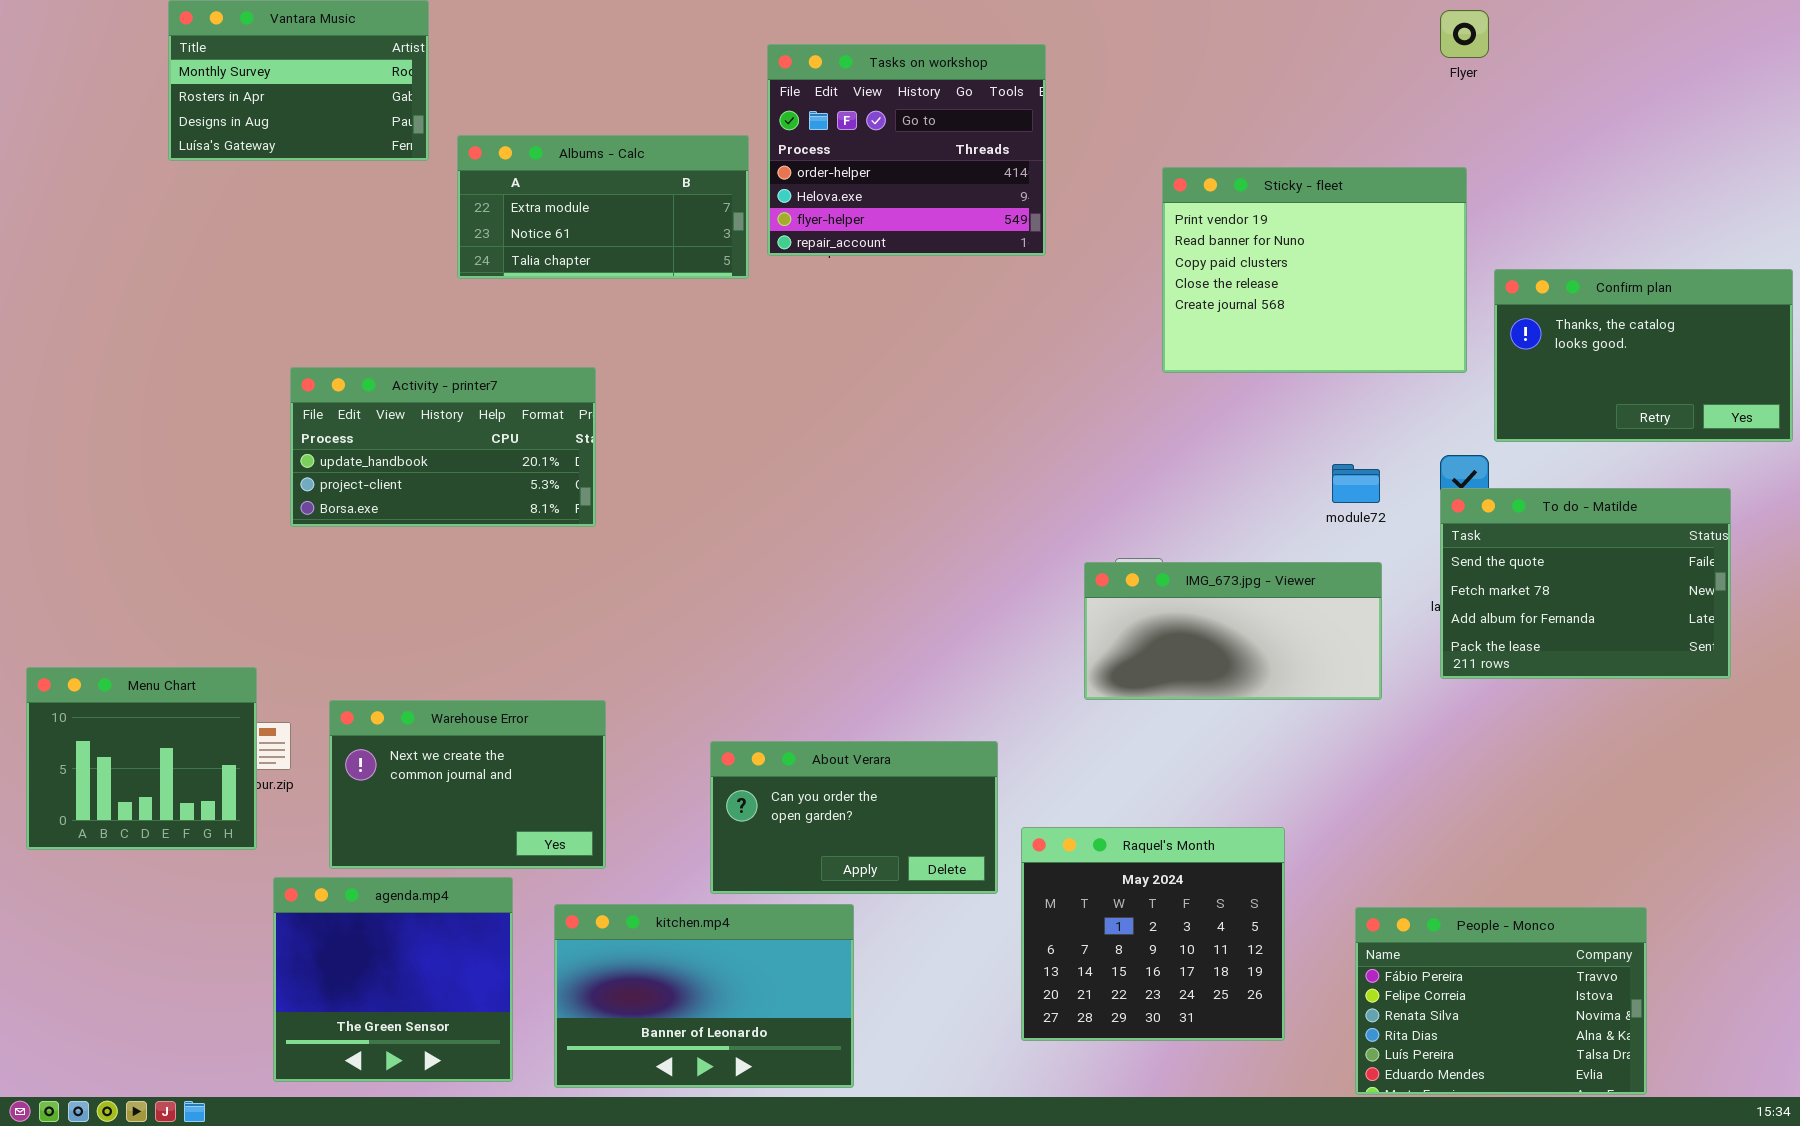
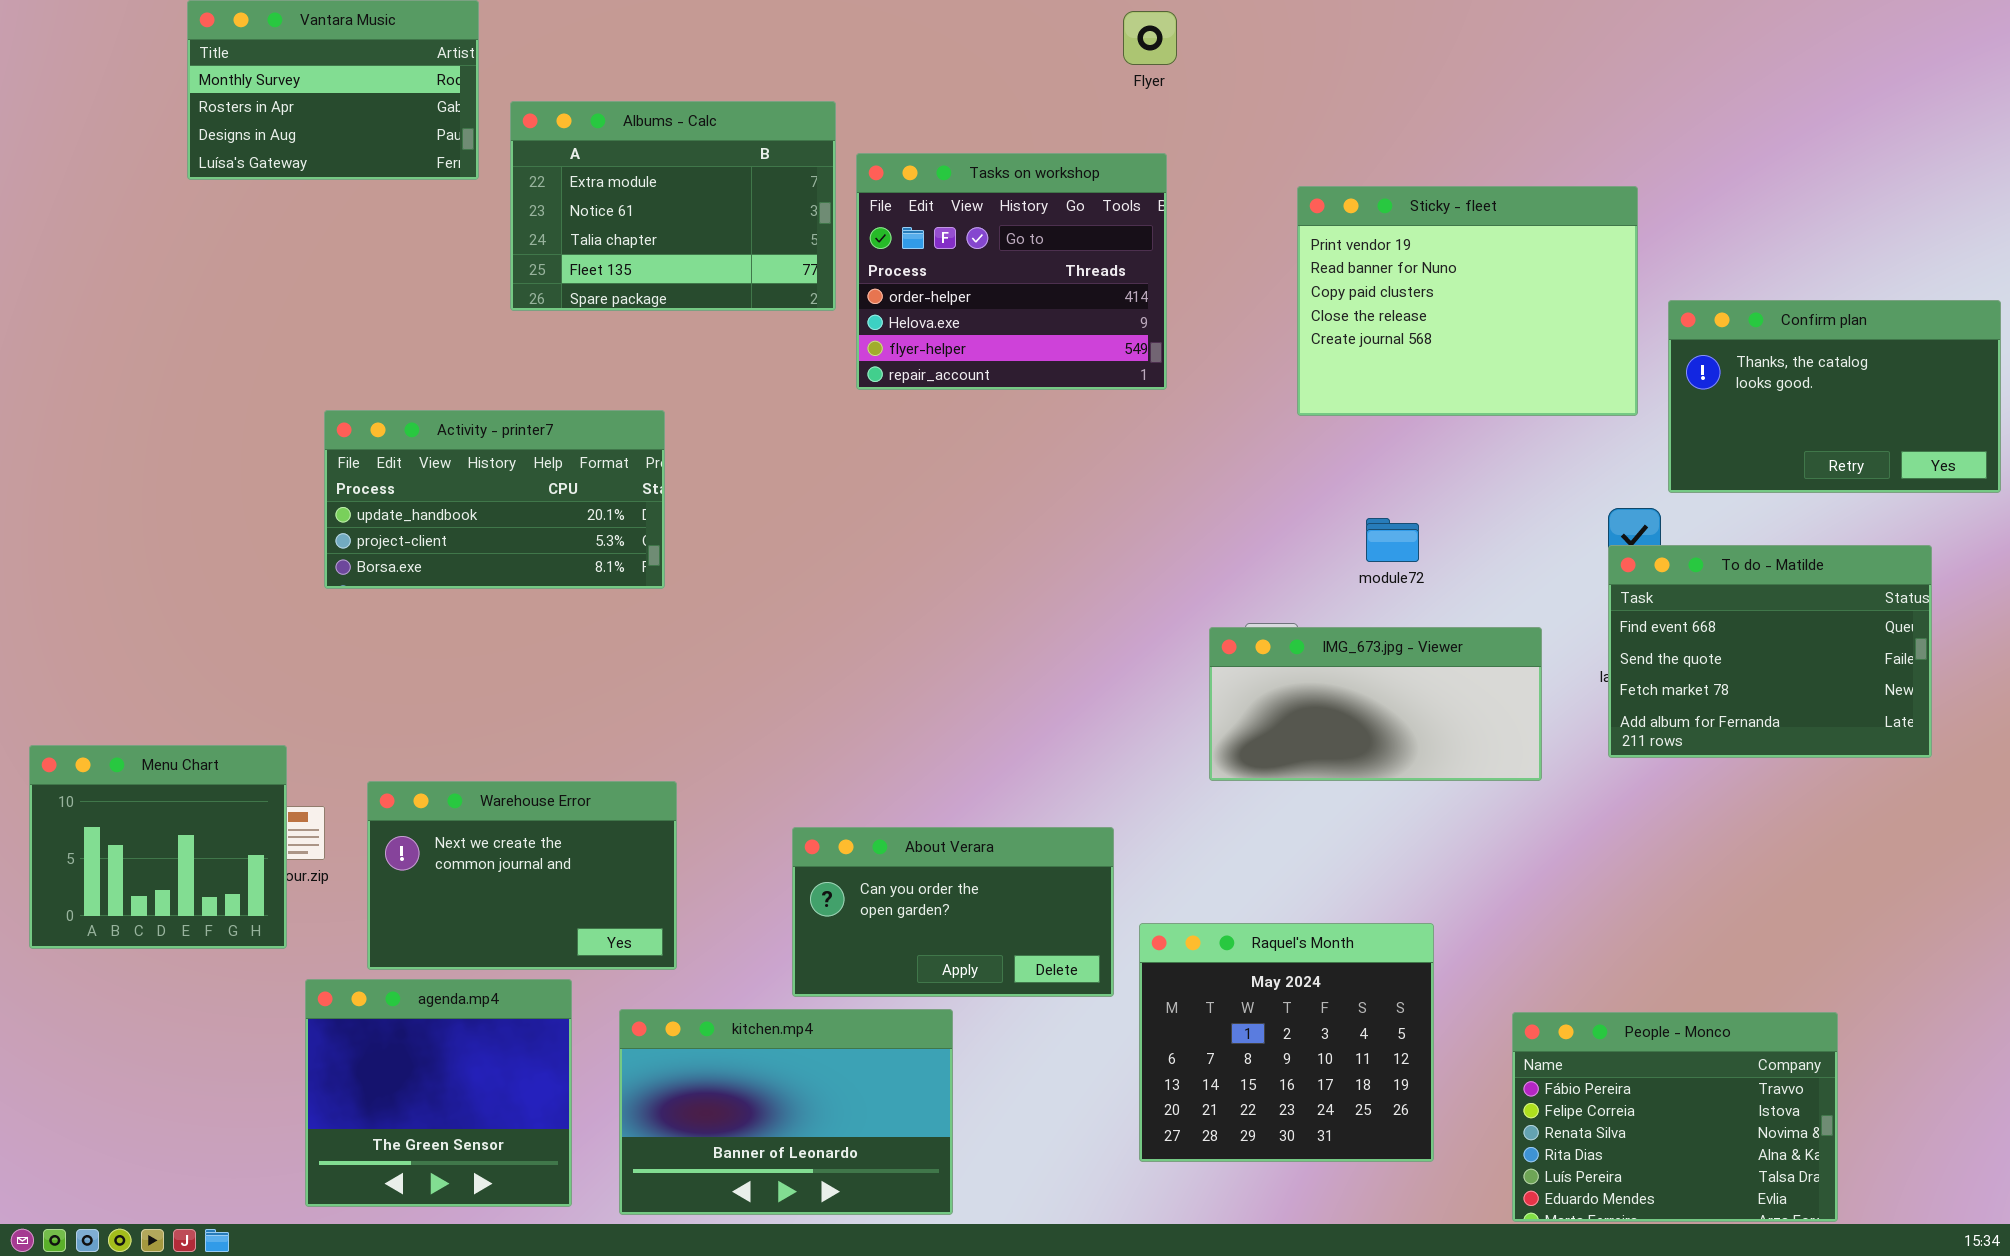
Flyer: [1440,10,1489,58] -> [1123,11,1177,65], moved
Tasks on workshop: [767,44,1046,256] -> [856,153,1167,390], moved
Albums - Calc: [457,135,749,279] -> [510,101,836,311], resized
module72: [1332,464,1380,503] -> [1366,518,1419,562], moved
To do - Matilde: [1440,488,1731,679] -> [1608,545,1932,758], scrolled up 1 row

